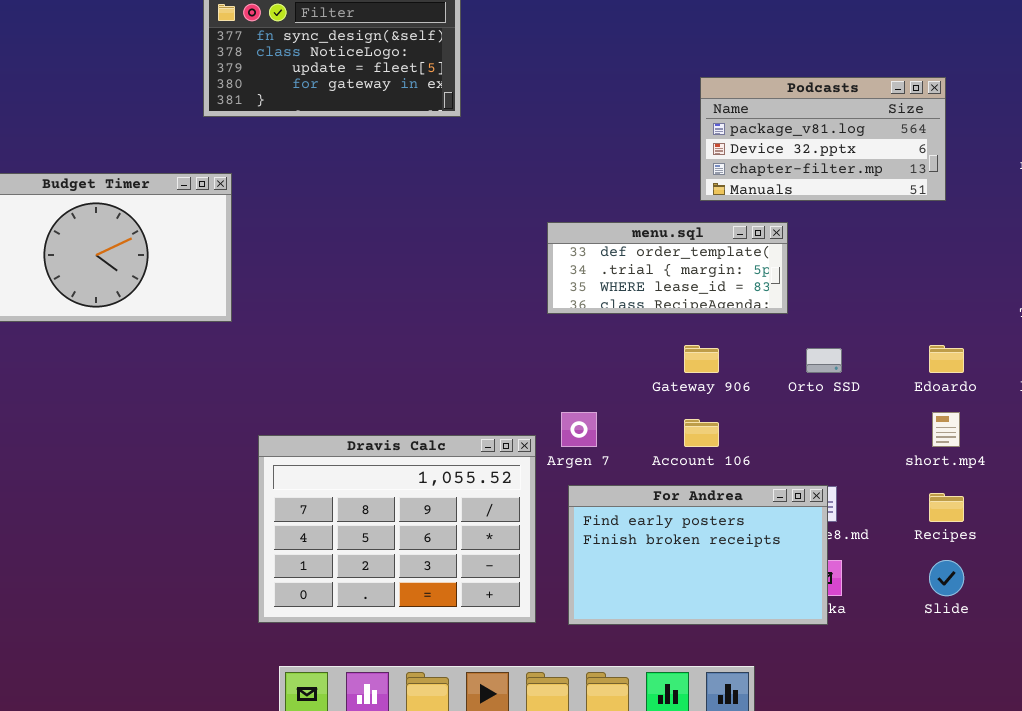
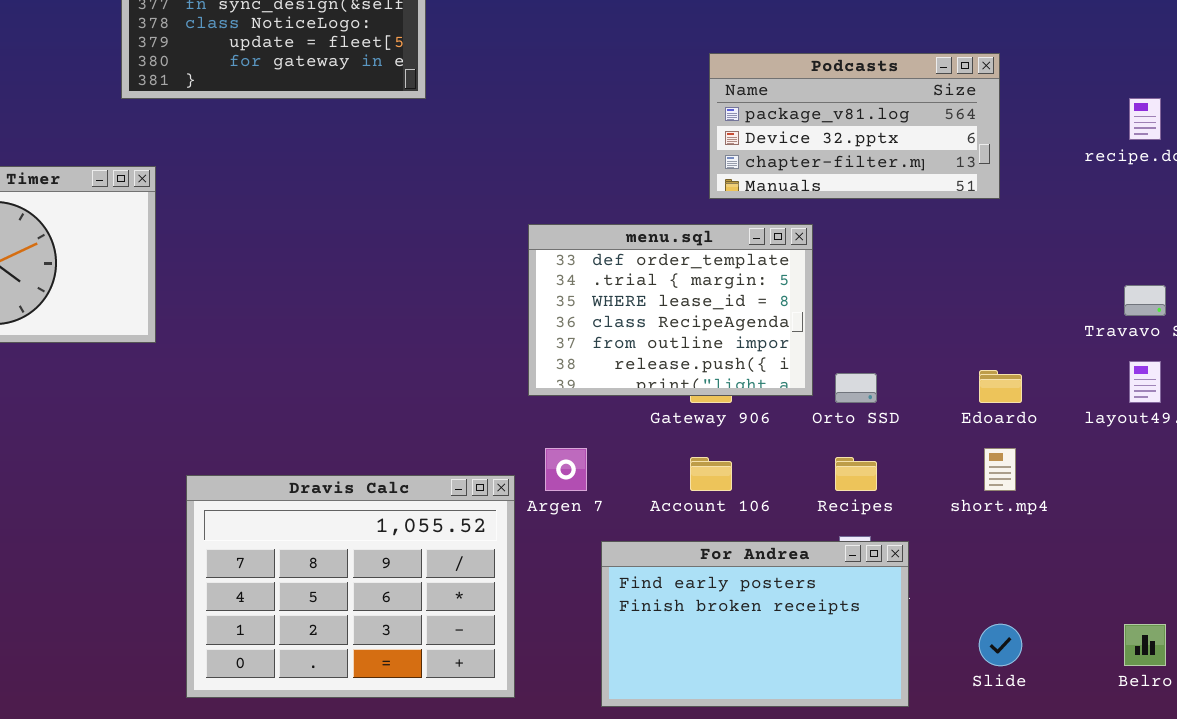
menu.sql: [547,222,788,314] -> [528,224,813,396], resized
For Andrea: [568,485,828,625] -> [601,541,909,707], moved
Recipes: [929,493,964,522] -> [835,457,877,491], moved

